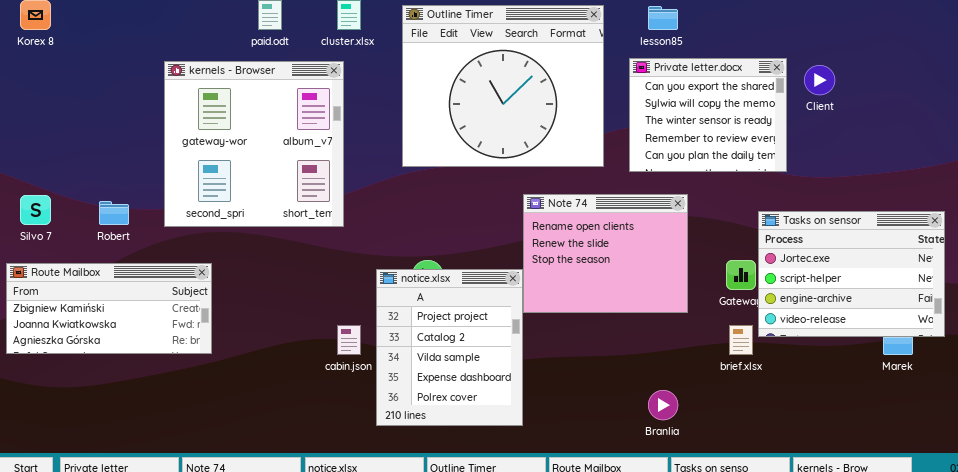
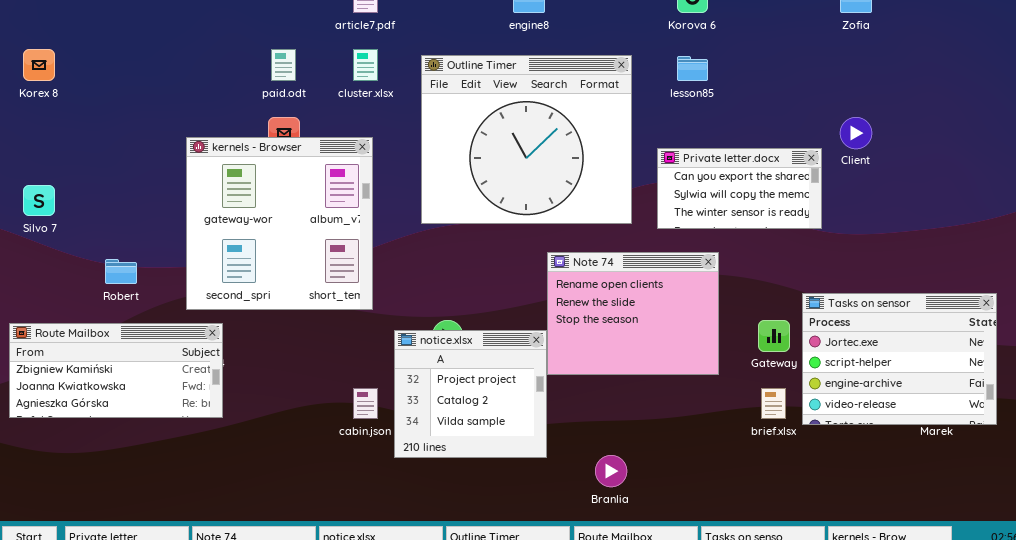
Private letter.docx: [629,58,787,172] -> [657,148,822,229], resized
kernels - Browser: [164,61,344,227] -> [186,137,373,310], moved
Silvo 7: [20,195,51,225] -> [23,185,55,216], moved
Tasks on sensor: [758,211,945,337] -> [802,293,997,425], moved
notice.xlsx: [376,269,523,426] -> [394,330,547,458], resized
Branlia: [648,390,678,420] -> [595,455,627,487], moved

